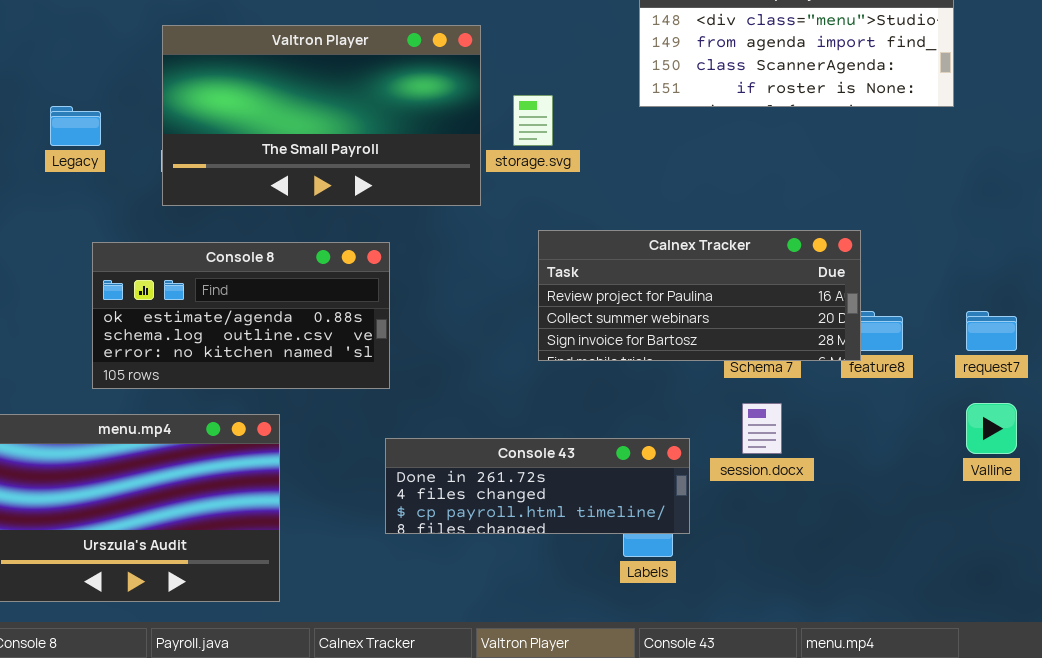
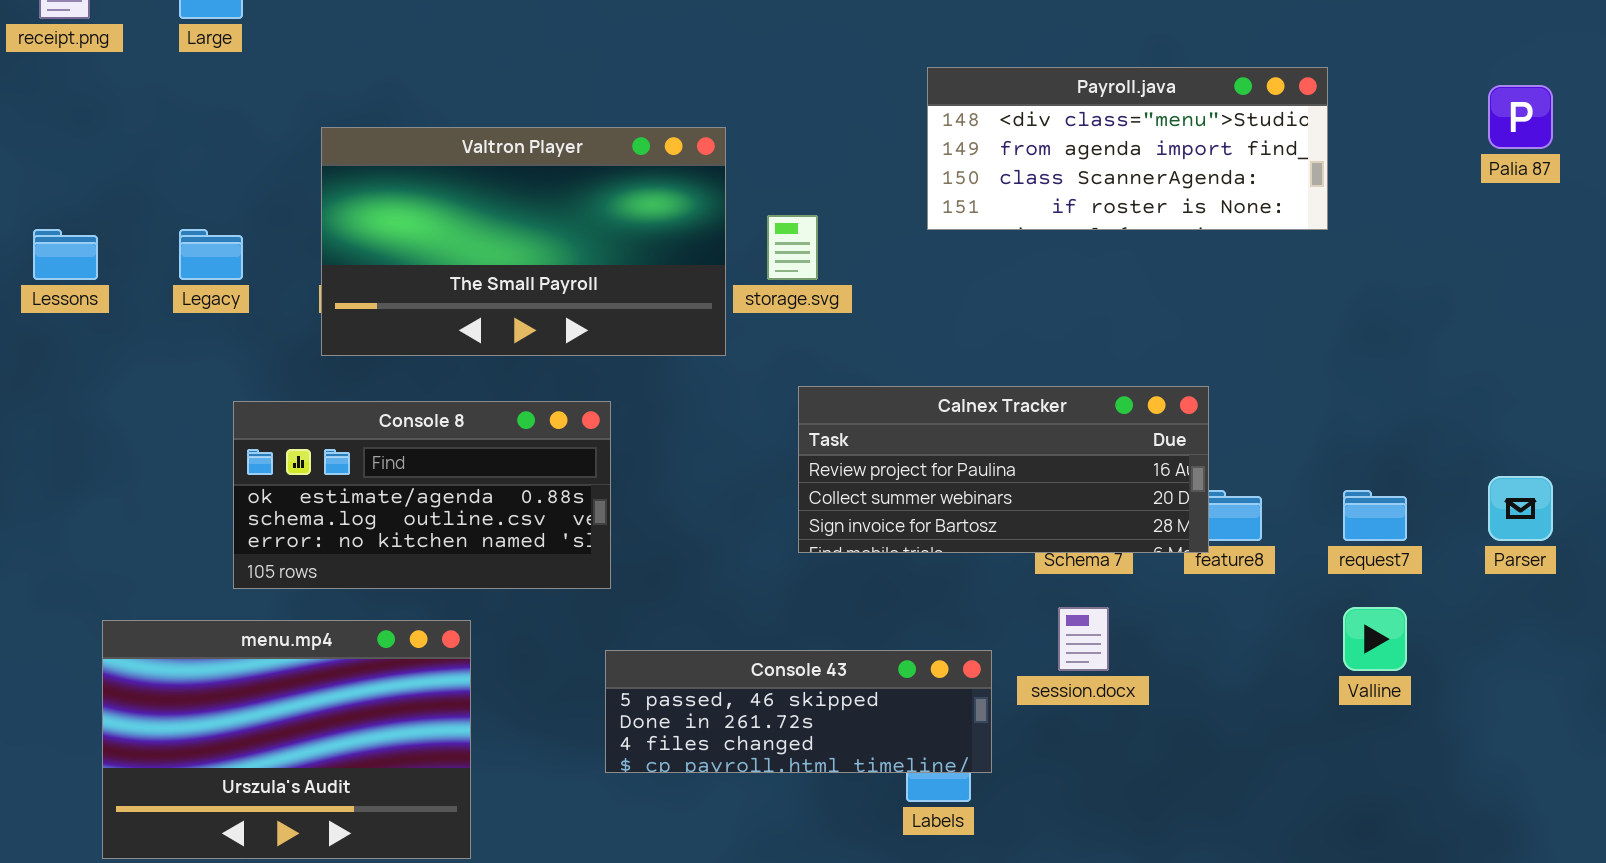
Console 43: [385,438,690,534] -> [605,650,992,773], scrolled up 1 row

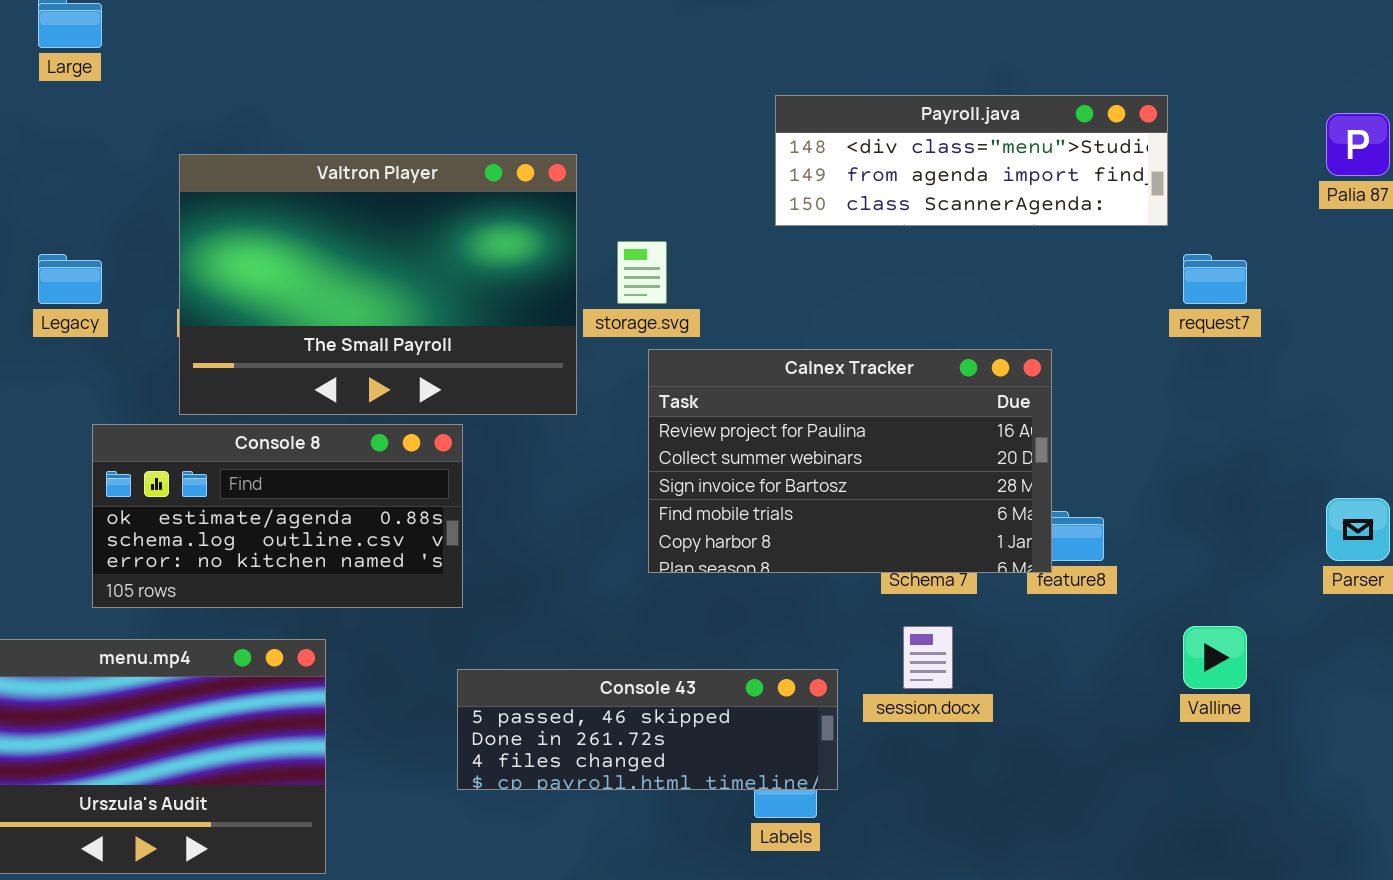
Payroll.java: [927,67,1328,230] -> [775,95,1168,226], resized
Valtron Player: [321,127,726,356] -> [179,154,577,415], resized
Calnex Tracker: [798,386,1209,553] -> [648,349,1052,573], resized
request7: [1343,490,1407,541] -> [1183,254,1247,304], moved

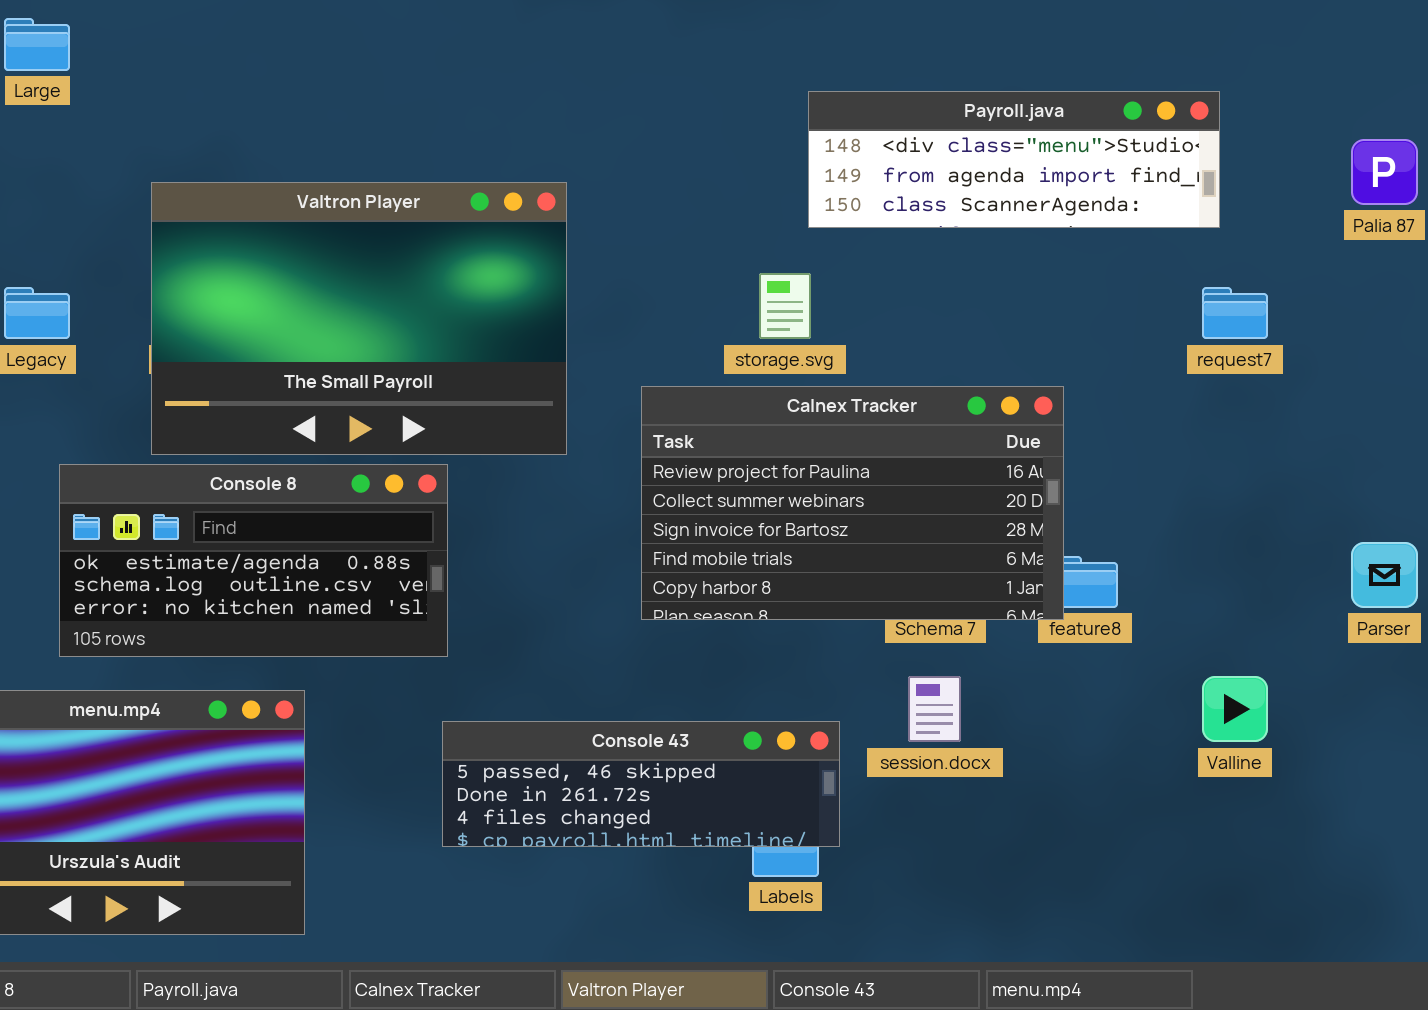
Payroll.java: [775,95,1168,226] -> [808,91,1220,228], moved
storage.svg: [617,241,667,304] -> [759,273,811,339], moved

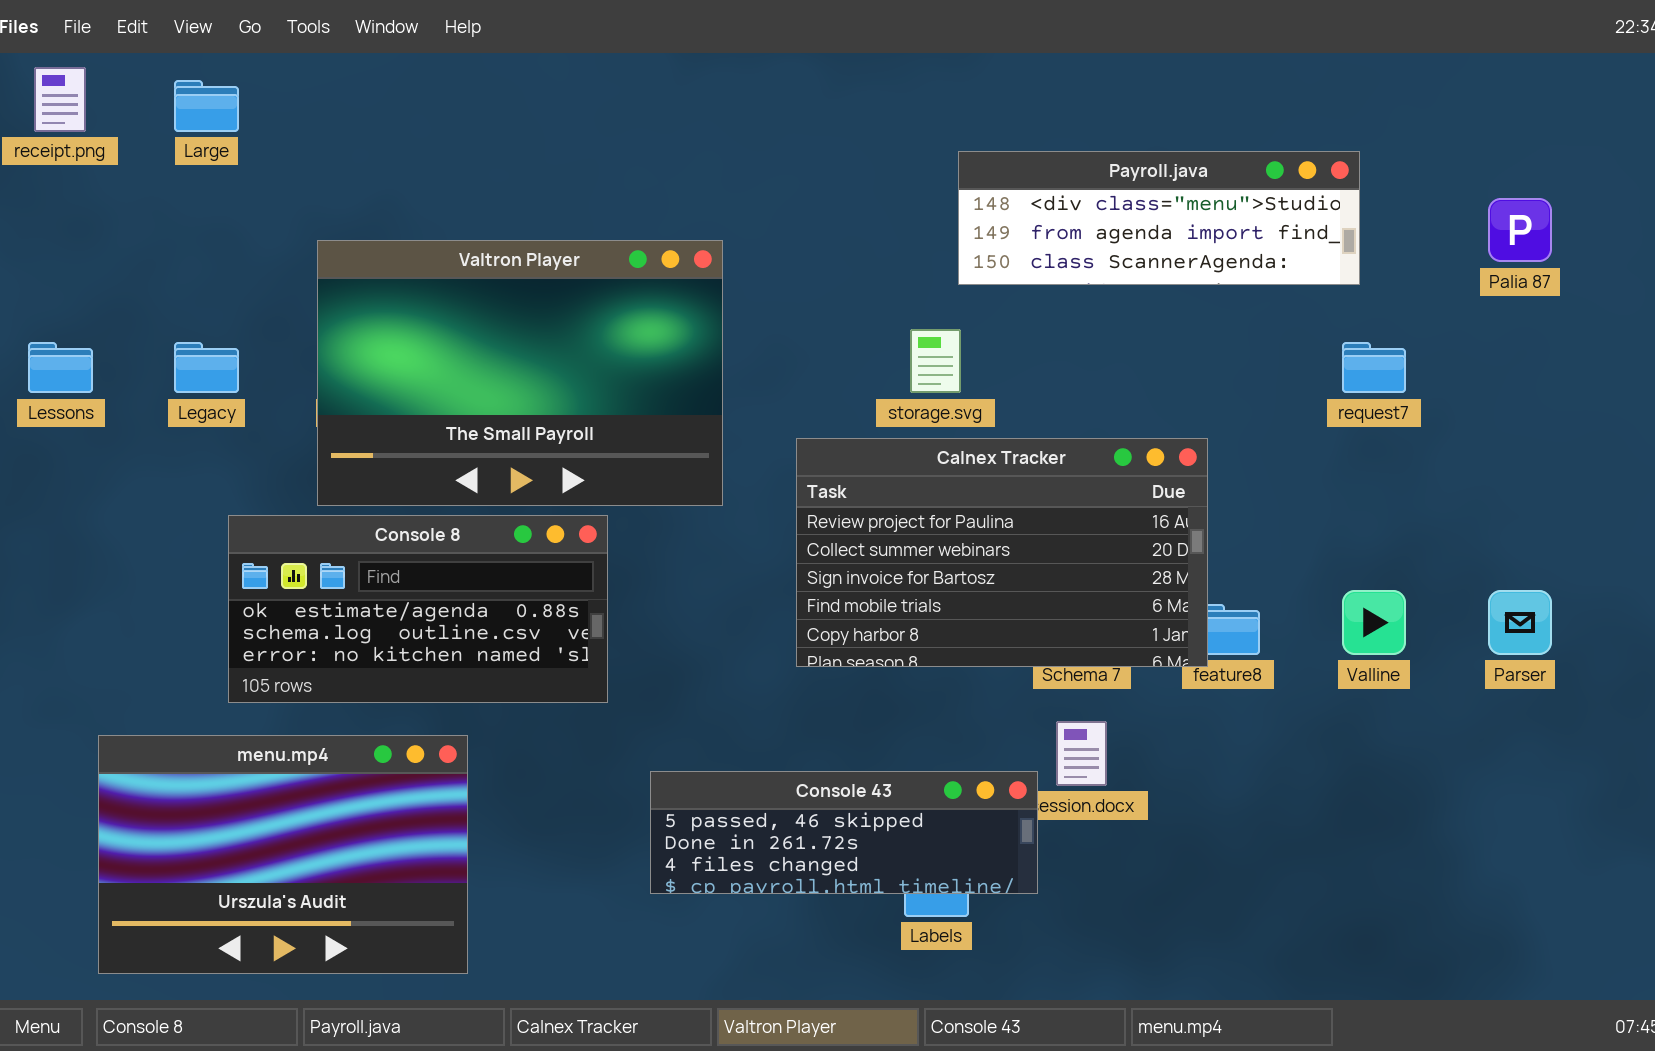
Valline: [1202,676,1268,742] -> [1342,590,1406,655], moved
Console 43: [442,721,840,847] -> [650,771,1038,894], moved

